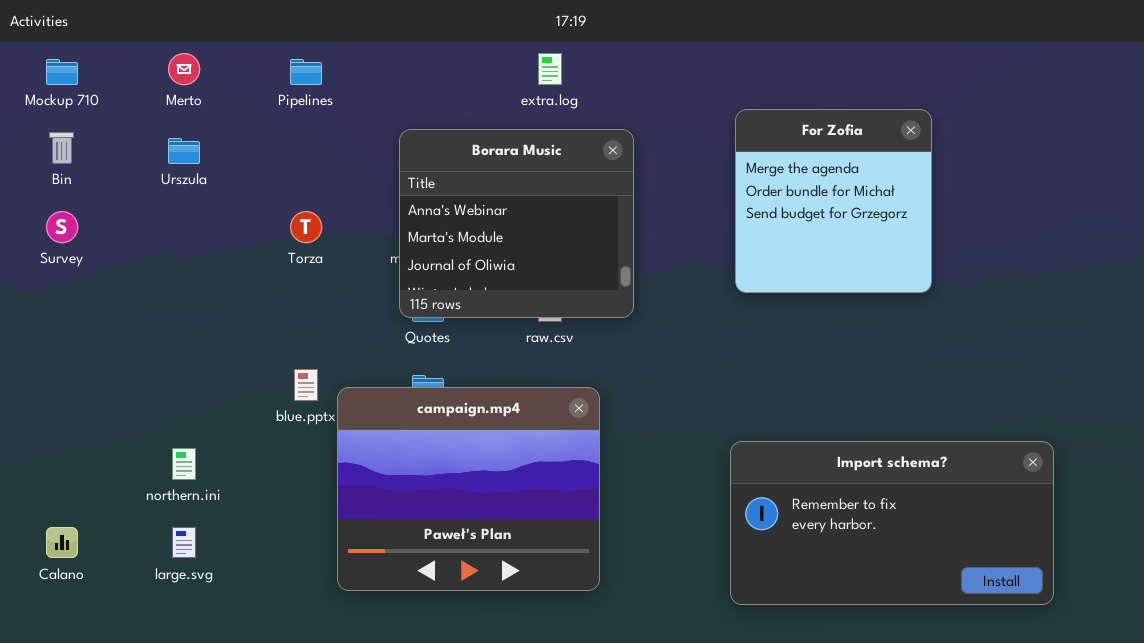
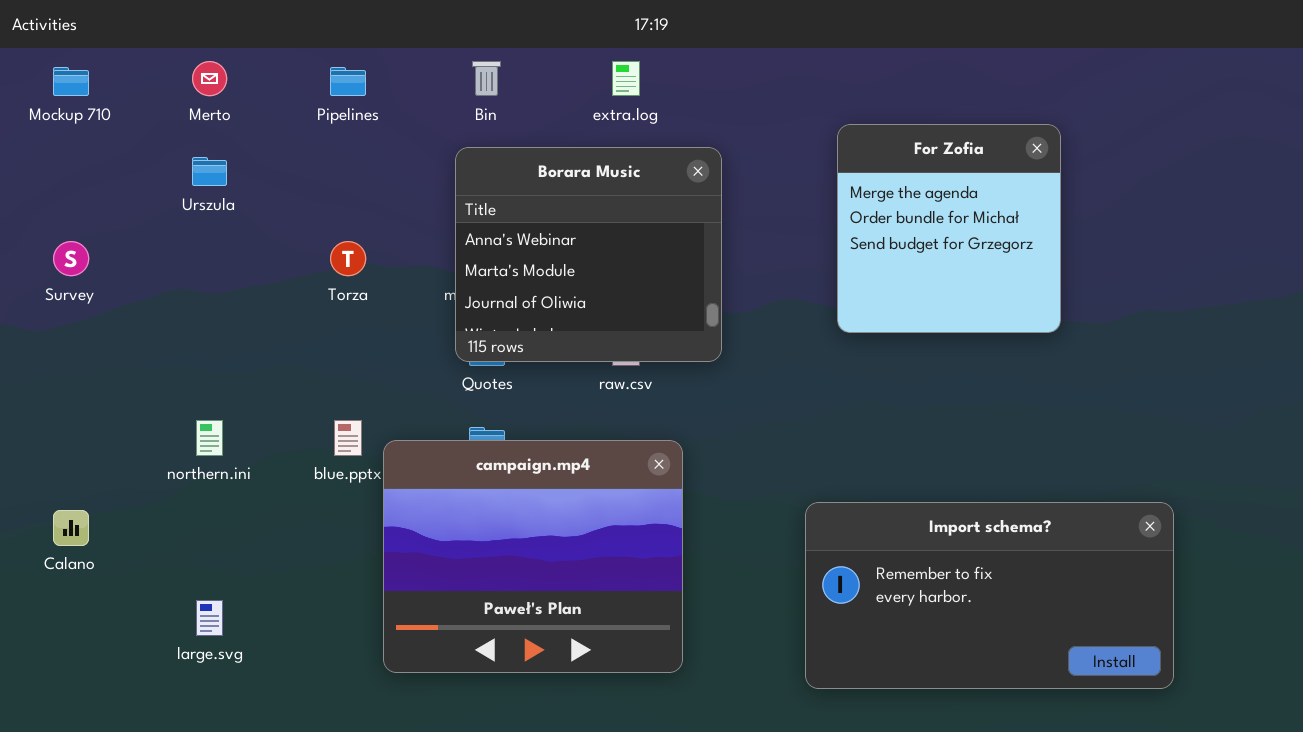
Bin: [49,132,74,164] -> [472,61,501,96], moved
Import schema?: [730,441,1054,605] -> [805,502,1174,689], moved
northern.ini: [172,448,196,480] -> [196,420,223,456], moved
Calano: [46,527,78,558] -> [53,510,89,546], moved

